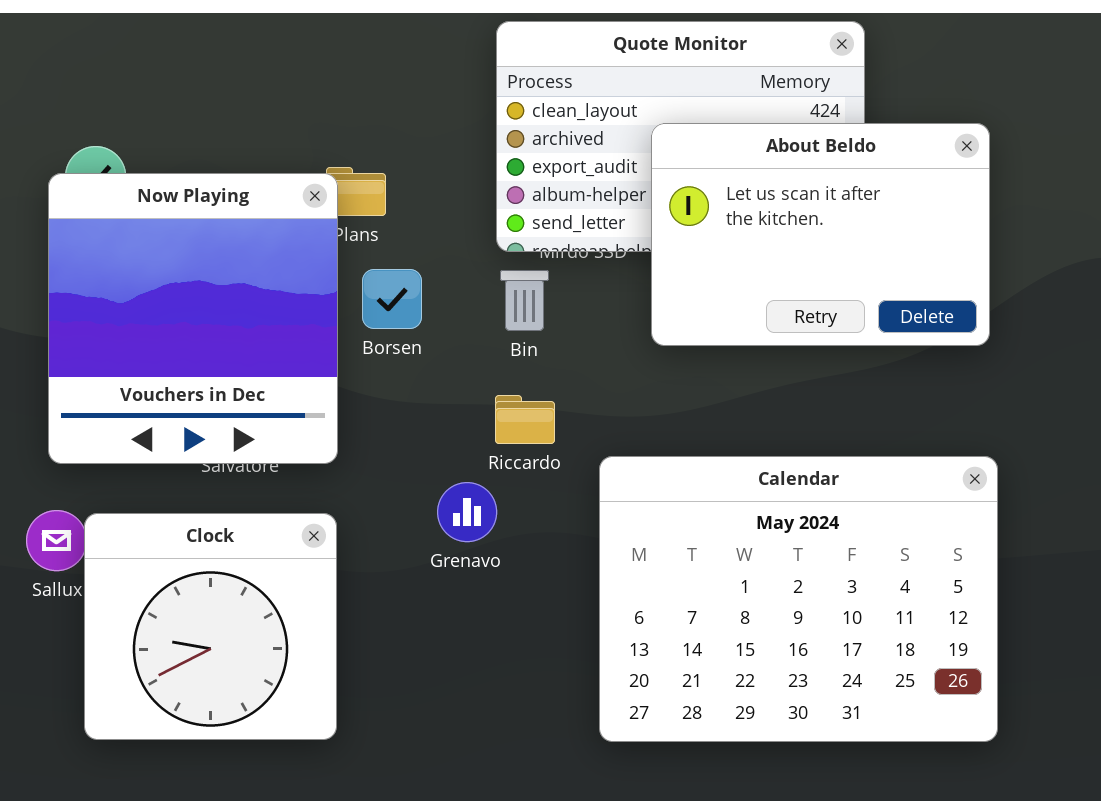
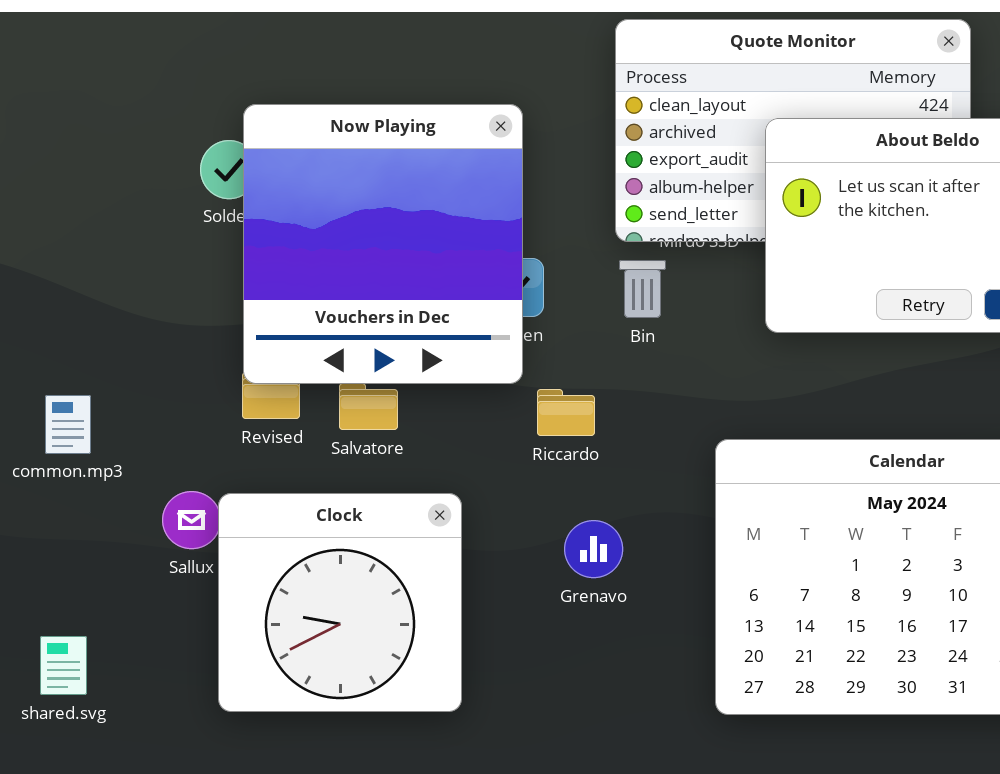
Now Playing: [48,173,338,464] -> [243,104,523,384], moved
Riccardo: [495,395,555,444] -> [537,389,595,436], moved
Grenavo: [437,482,497,542] -> [564,520,623,578], moved

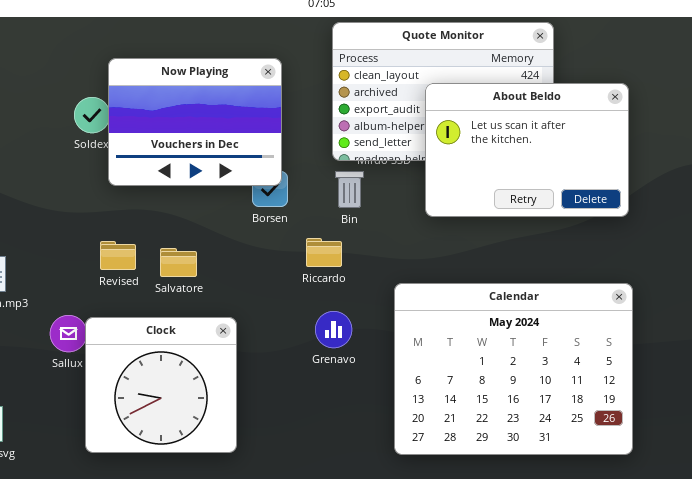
Now Playing: [243,104,523,384] -> [108,58,282,186], moved, resized
Riccardo: [537,389,595,436] -> [306,238,342,267], moved
Grenavo: [564,520,623,578] -> [315,311,352,348], moved

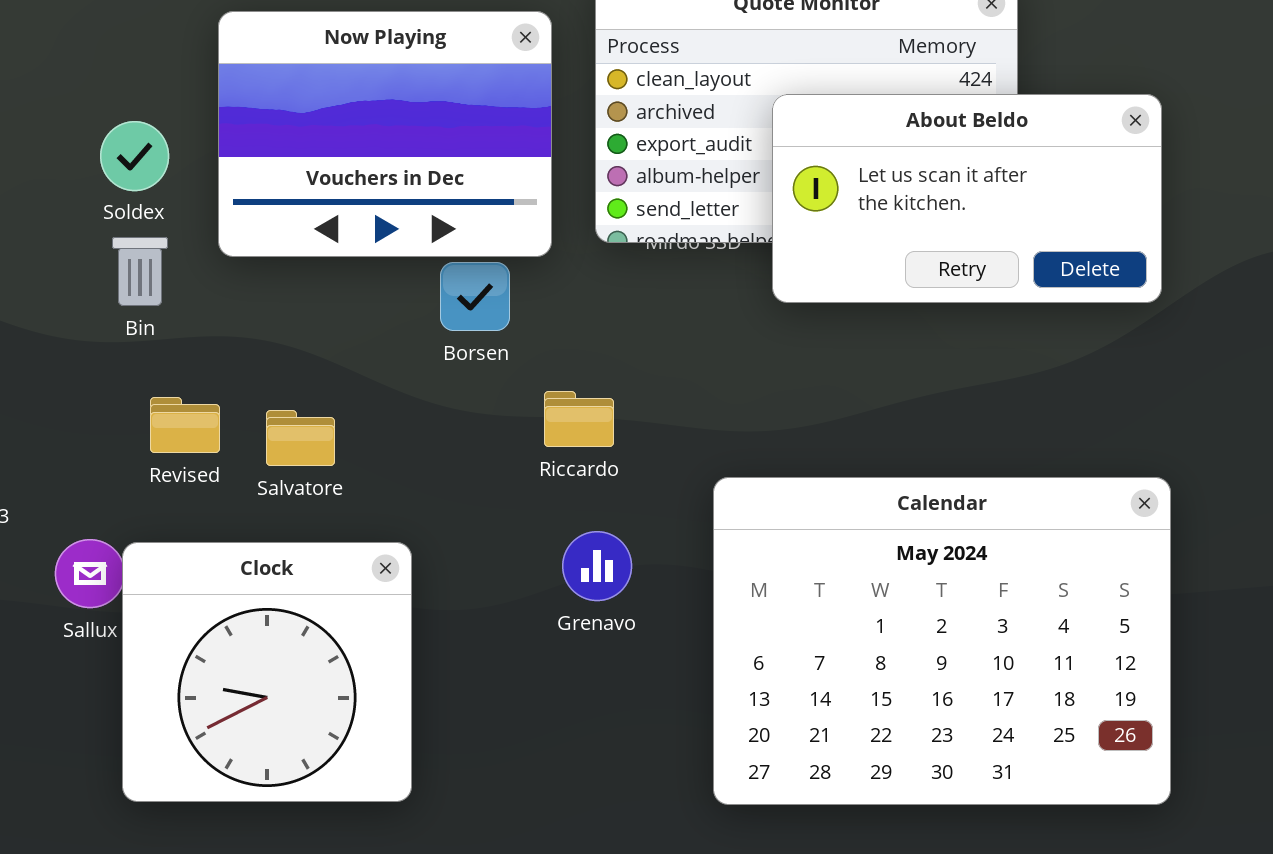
Now Playing: [108,58,282,186] -> [218,11,552,257], moved
About Beldo: [425,83,629,217] -> [772,94,1162,303], resized
Bin: [335,171,364,208] -> [112,237,168,306], moved

